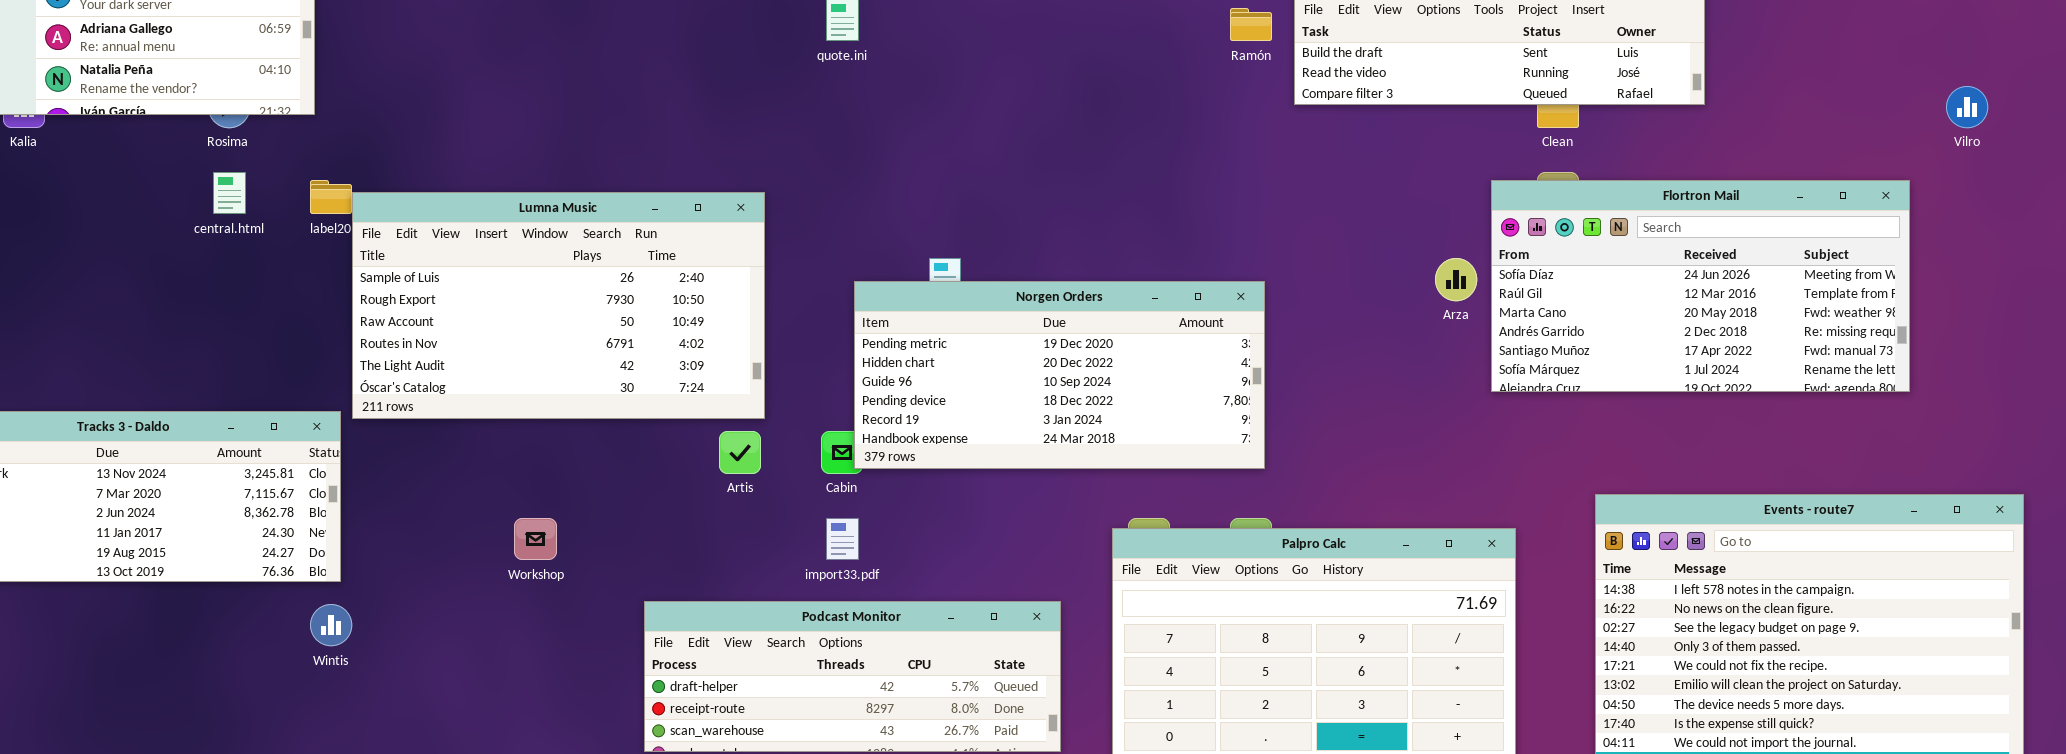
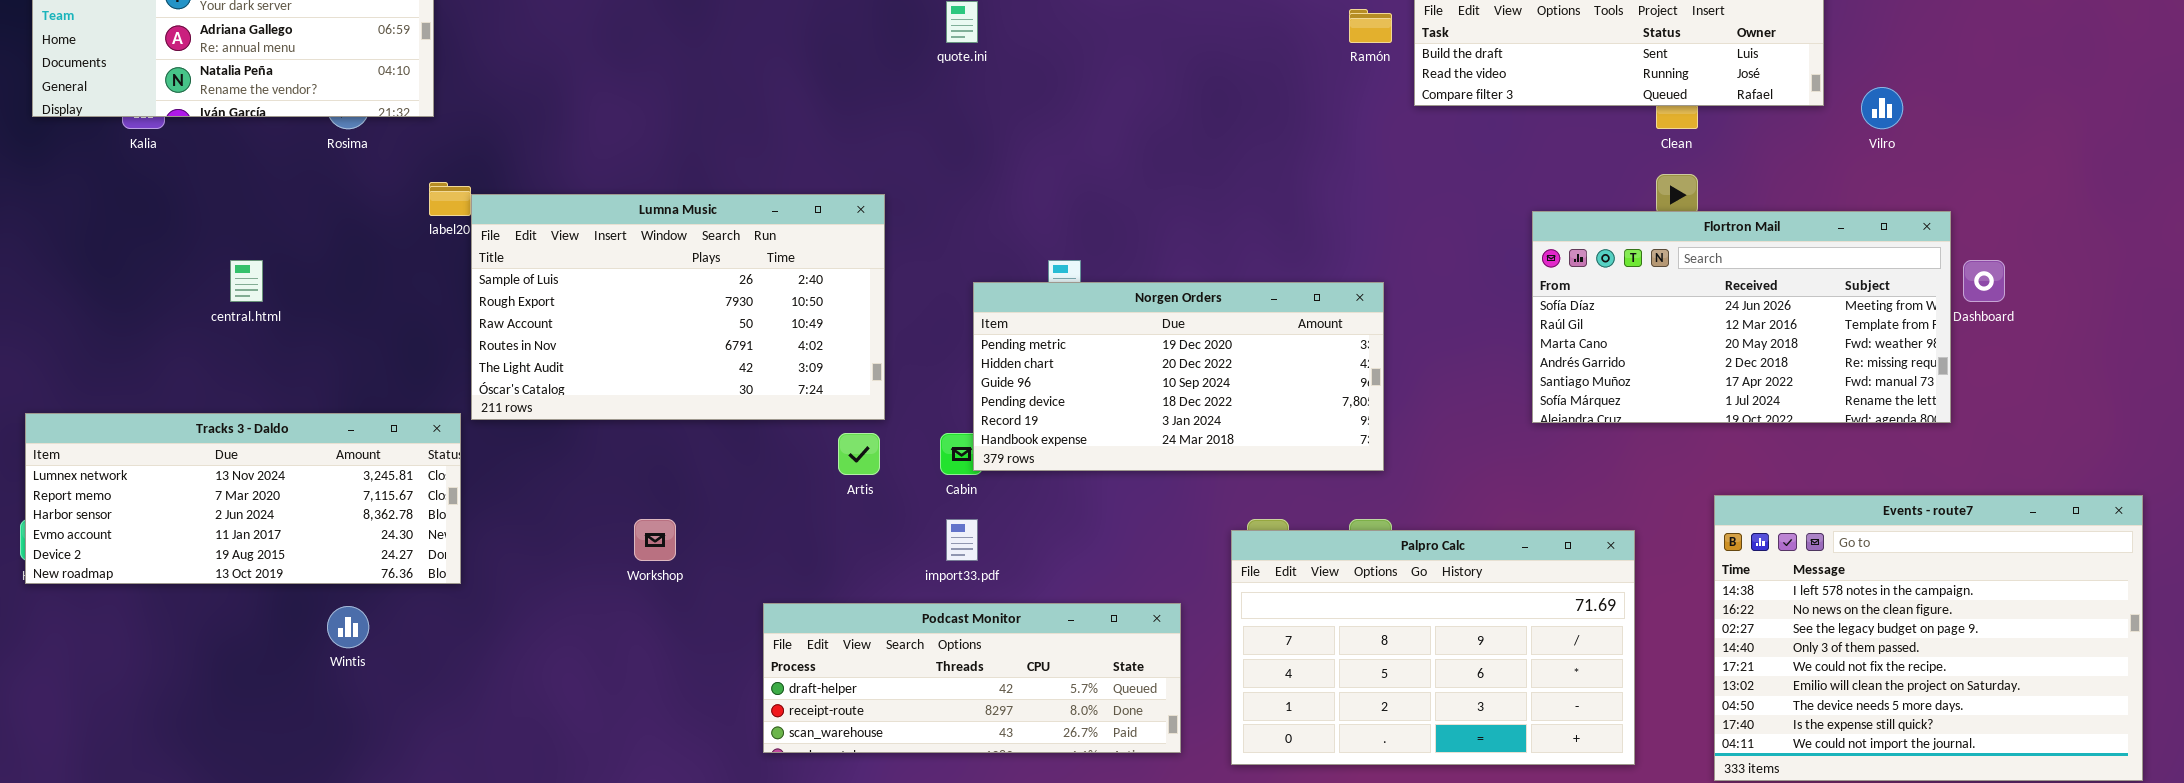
Vilro: [1946,86,1988,128] -> [1861,87,1903,129], moved
central.html: [213,172,246,214] -> [230,260,263,302], moved
Flortron Mail: [1491,180,1910,392] -> [1532,211,1951,423], moved
Wintis: [310,604,352,646] -> [327,606,369,648], moved

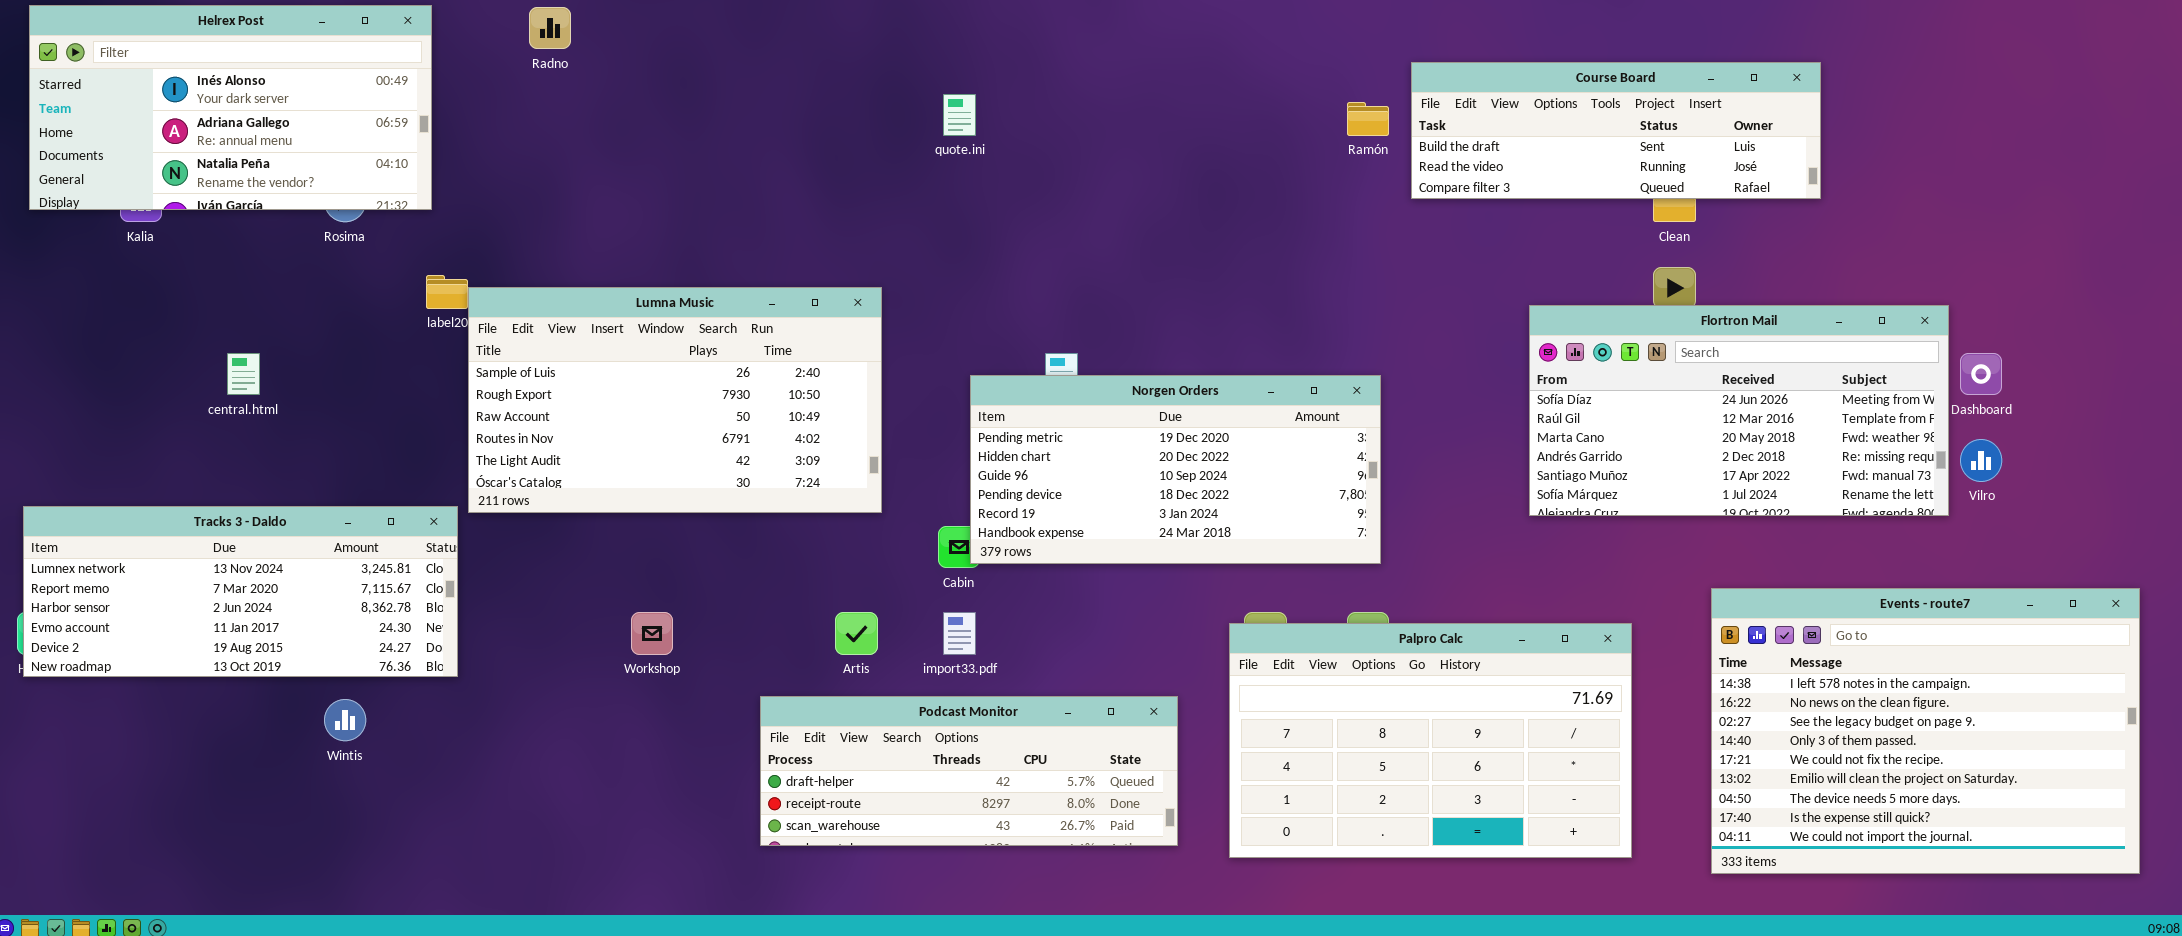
Vilro: [1861,87,1903,129] -> [1960,439,2002,482], moved
Artis: [838,433,880,475] -> [835,612,878,655], moved

